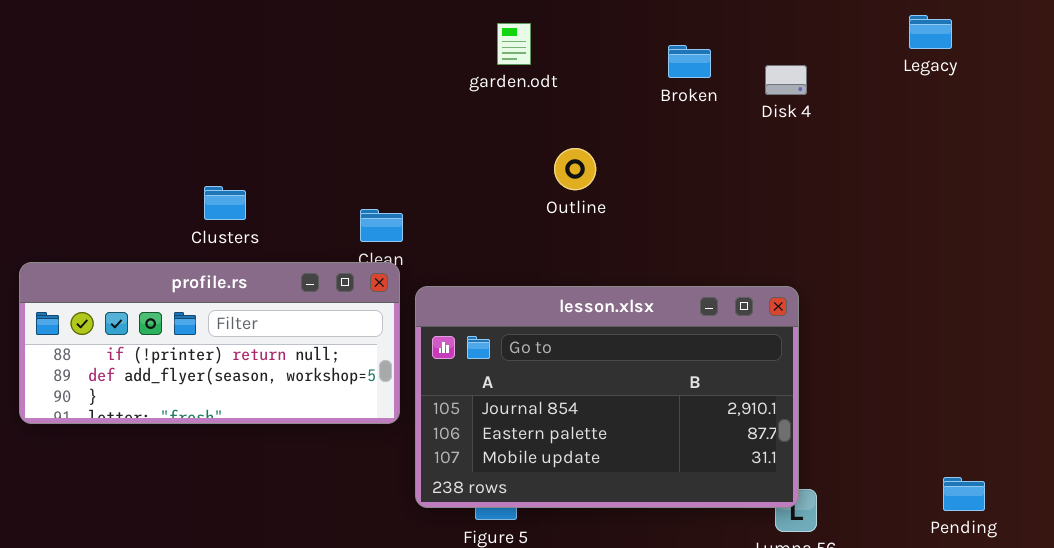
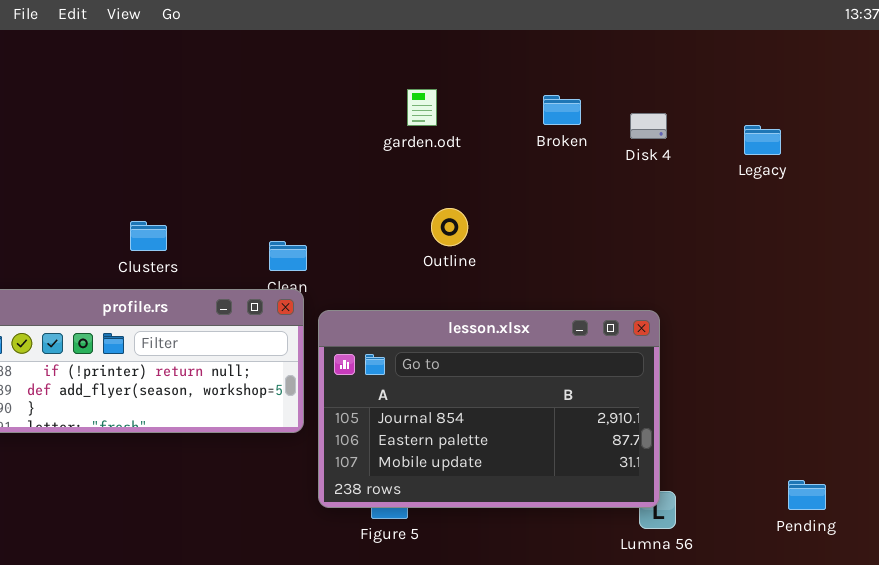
Legacy: [909,15,952,49] -> [744,125,781,155], moved
garden.odt: [497,23,531,65] -> [407,89,437,126], moved
Outline: [554,148,596,190] -> [431,208,468,246], moved

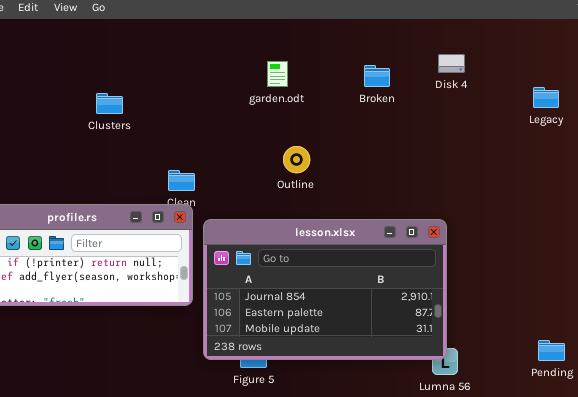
Disk 4: [630,113,667,139] -> [438,54,465,73], moved
Legacy: [744,125,781,155] -> [533,87,559,108], moved
Clusters: [130,221,167,251] -> [96,93,123,114], moved

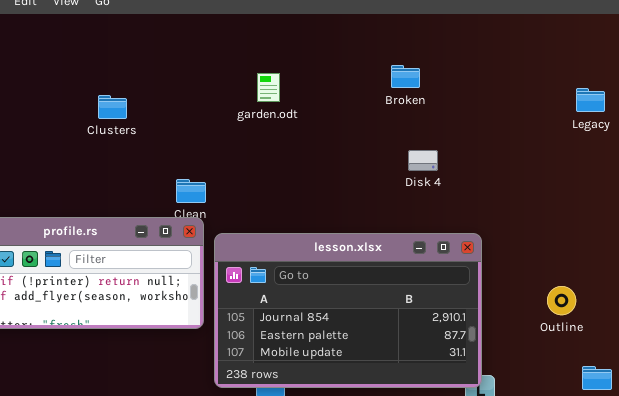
Disk 4: [438,54,465,73] -> [408,150,438,171], moved
garden.odt: [267,61,288,87] -> [257,73,280,102], moved
Outline: [283,146,310,173] -> [547,286,576,315], moved

